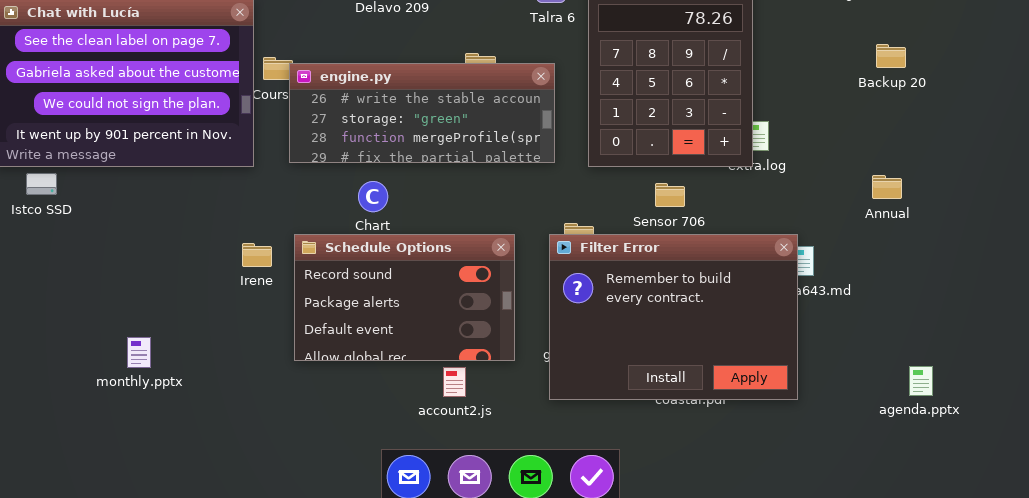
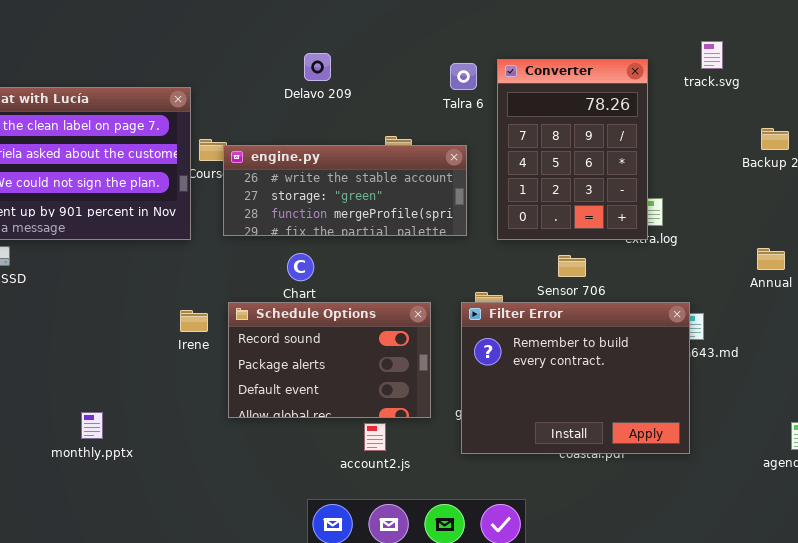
monthly.pptx: [127,337,151,368] -> [81,412,103,439], moved

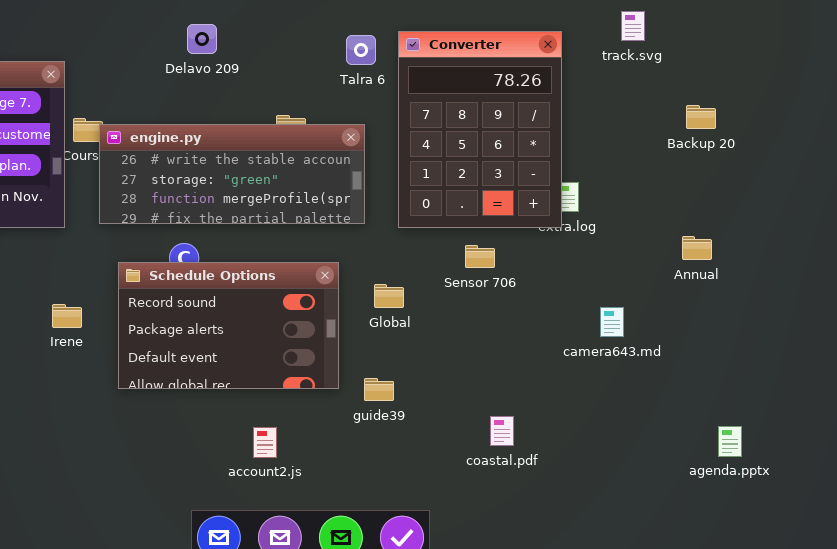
Schedule Options: [228,302,431,418] -> [118,262,339,389], moved
Filter Error: [461,302,690,454] -> none, closed

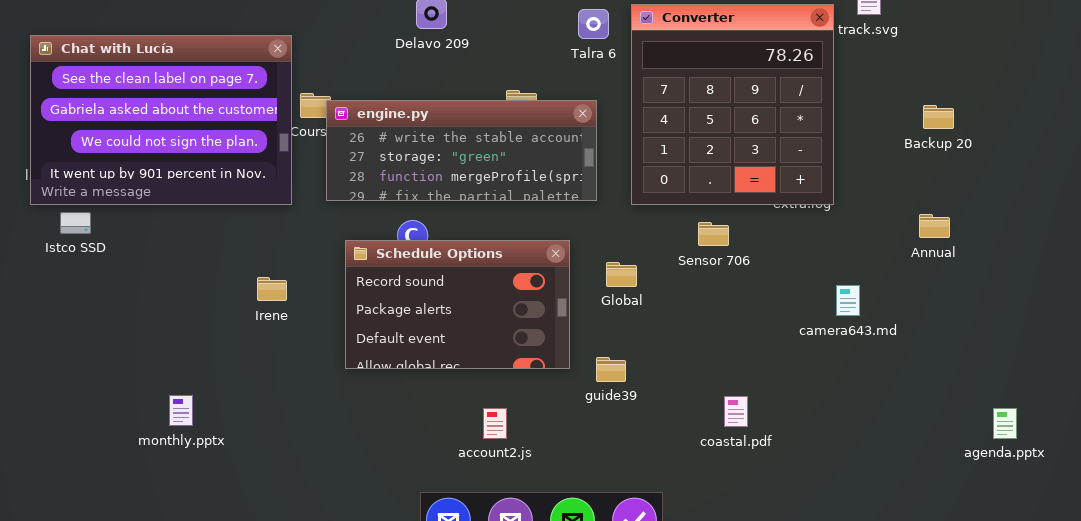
Converter: [398,31,562,228] -> [631,4,834,205], resized
Backup 20: [686,105,716,129] -> [923,105,954,129], moved
Irene: [52,304,82,328] -> [257,277,287,301], moved
agenda.pptx: [718,426,742,457] -> [993,408,1017,439], moved

